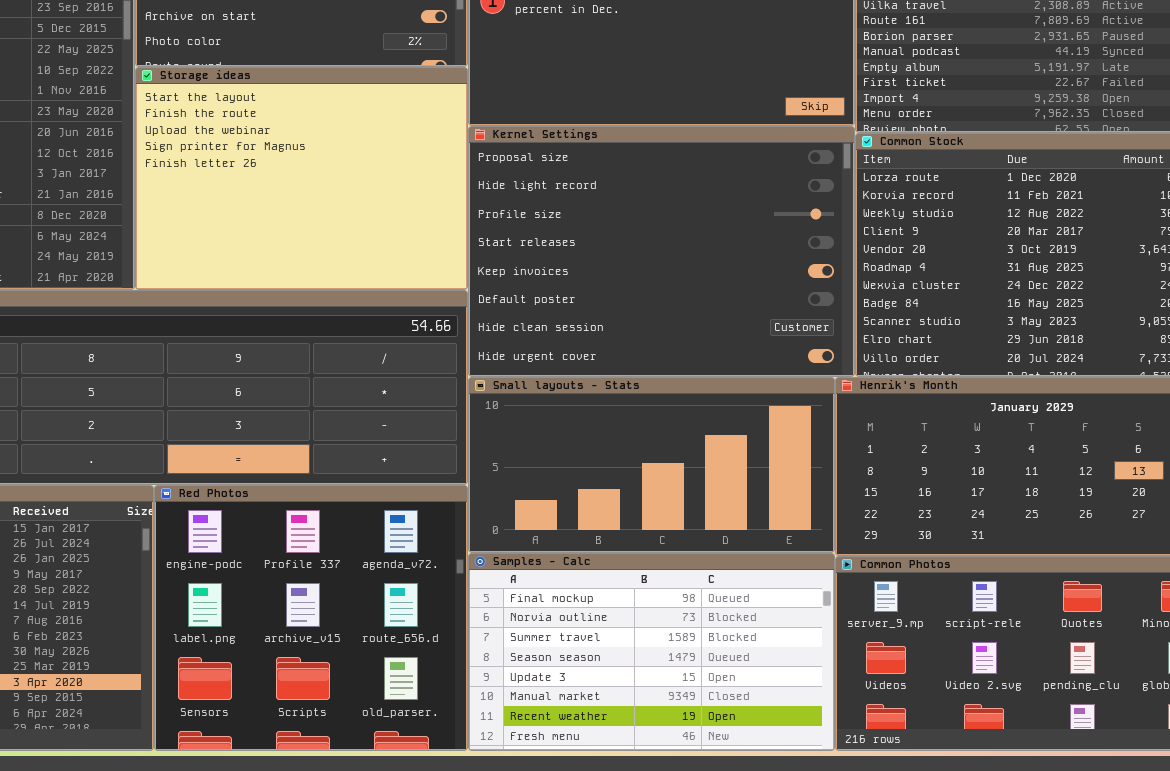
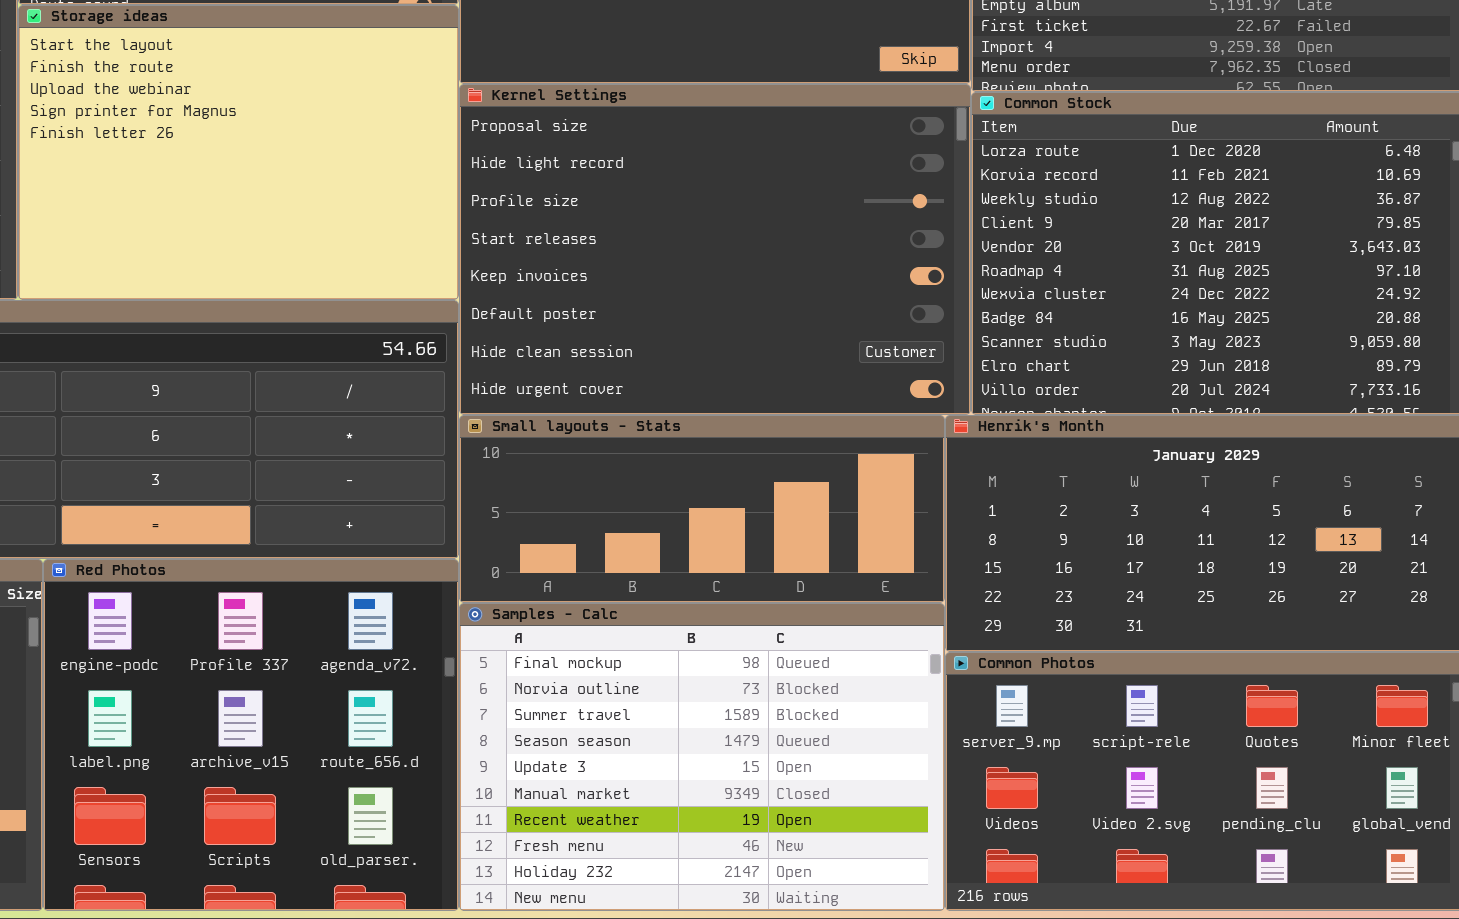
Small layouts - Stats: [468,377,835,553] -> [459,415,945,603], resized
Samples - Calc: [468,553,835,751] -> [459,603,945,911], resized

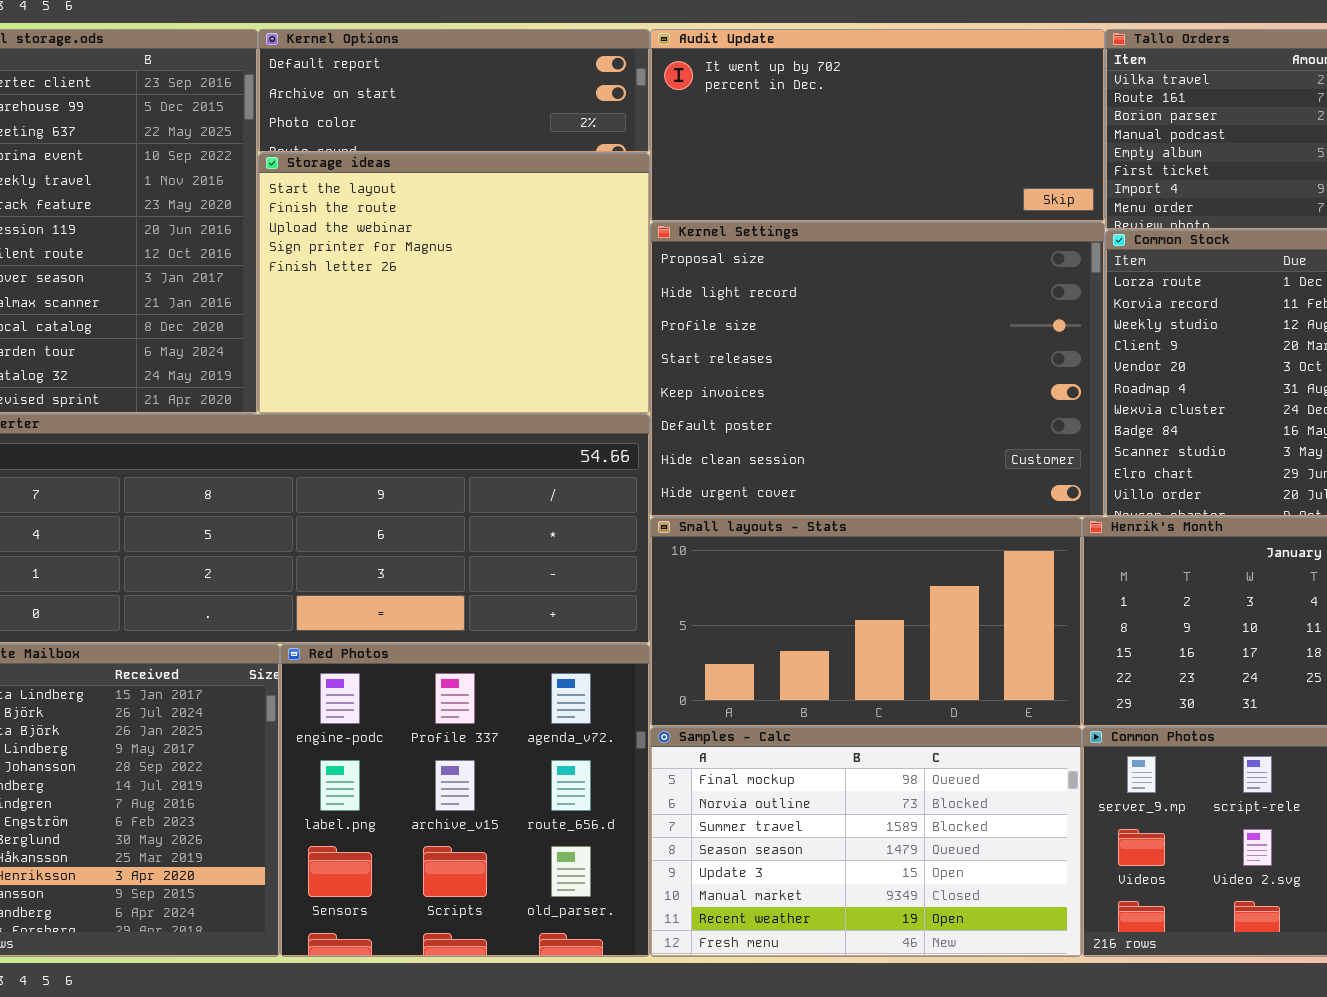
Small layouts - Stats: [459,415,945,603] -> [650,517,1082,727], resized
Samples - Calc: [459,603,945,911] -> [650,727,1082,957], resized

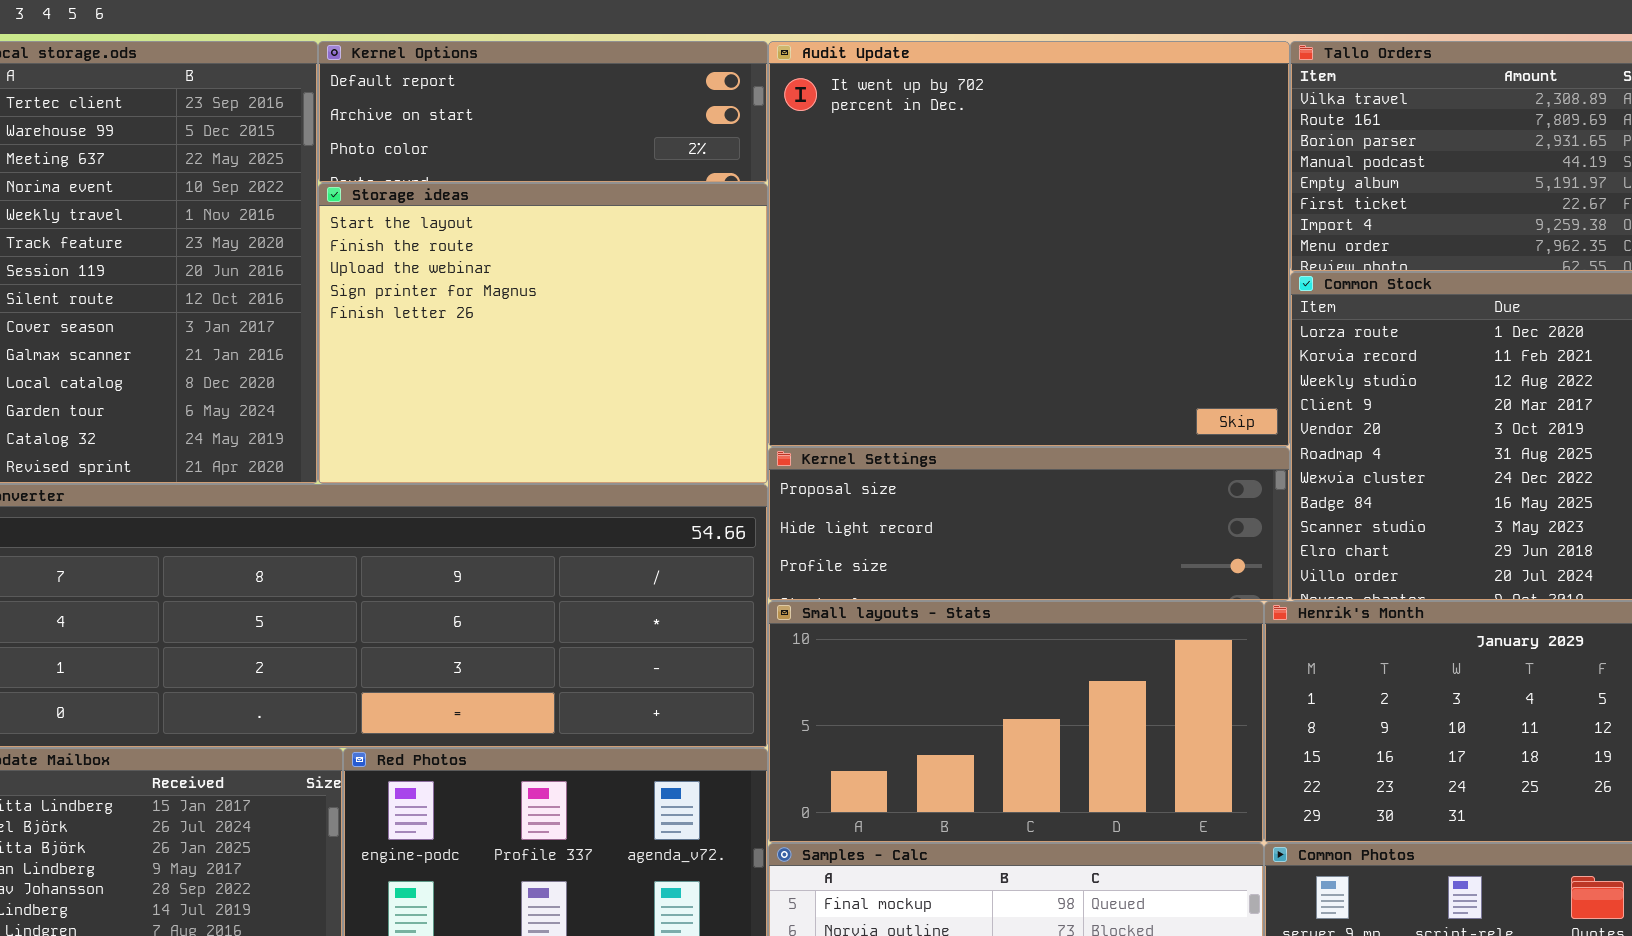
Audit Update: [650,29,1105,222] -> [768,41,1290,447], resized
Kernel Settings: [650,222,1105,517] -> [768,447,1290,601], resized

